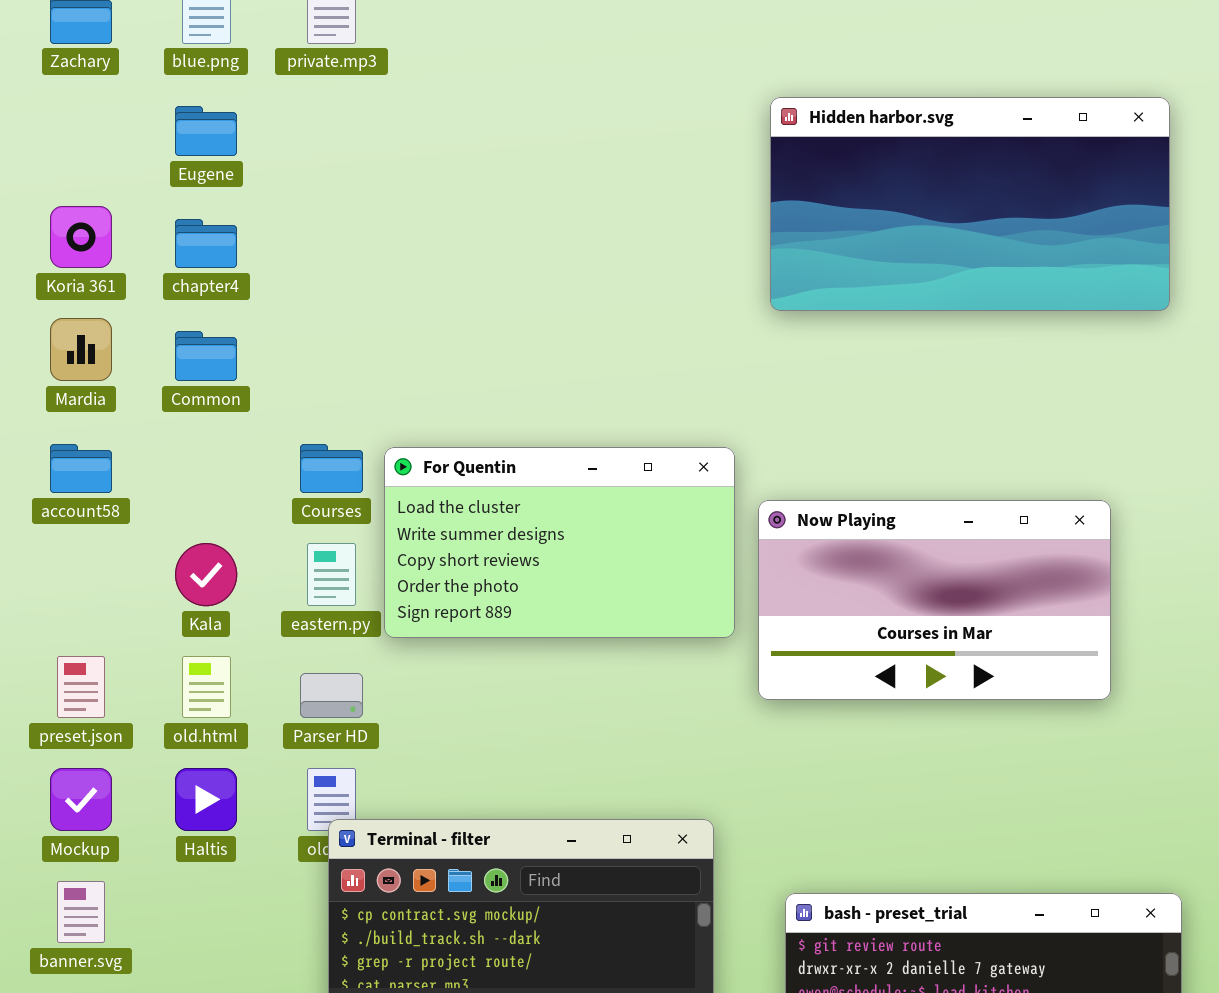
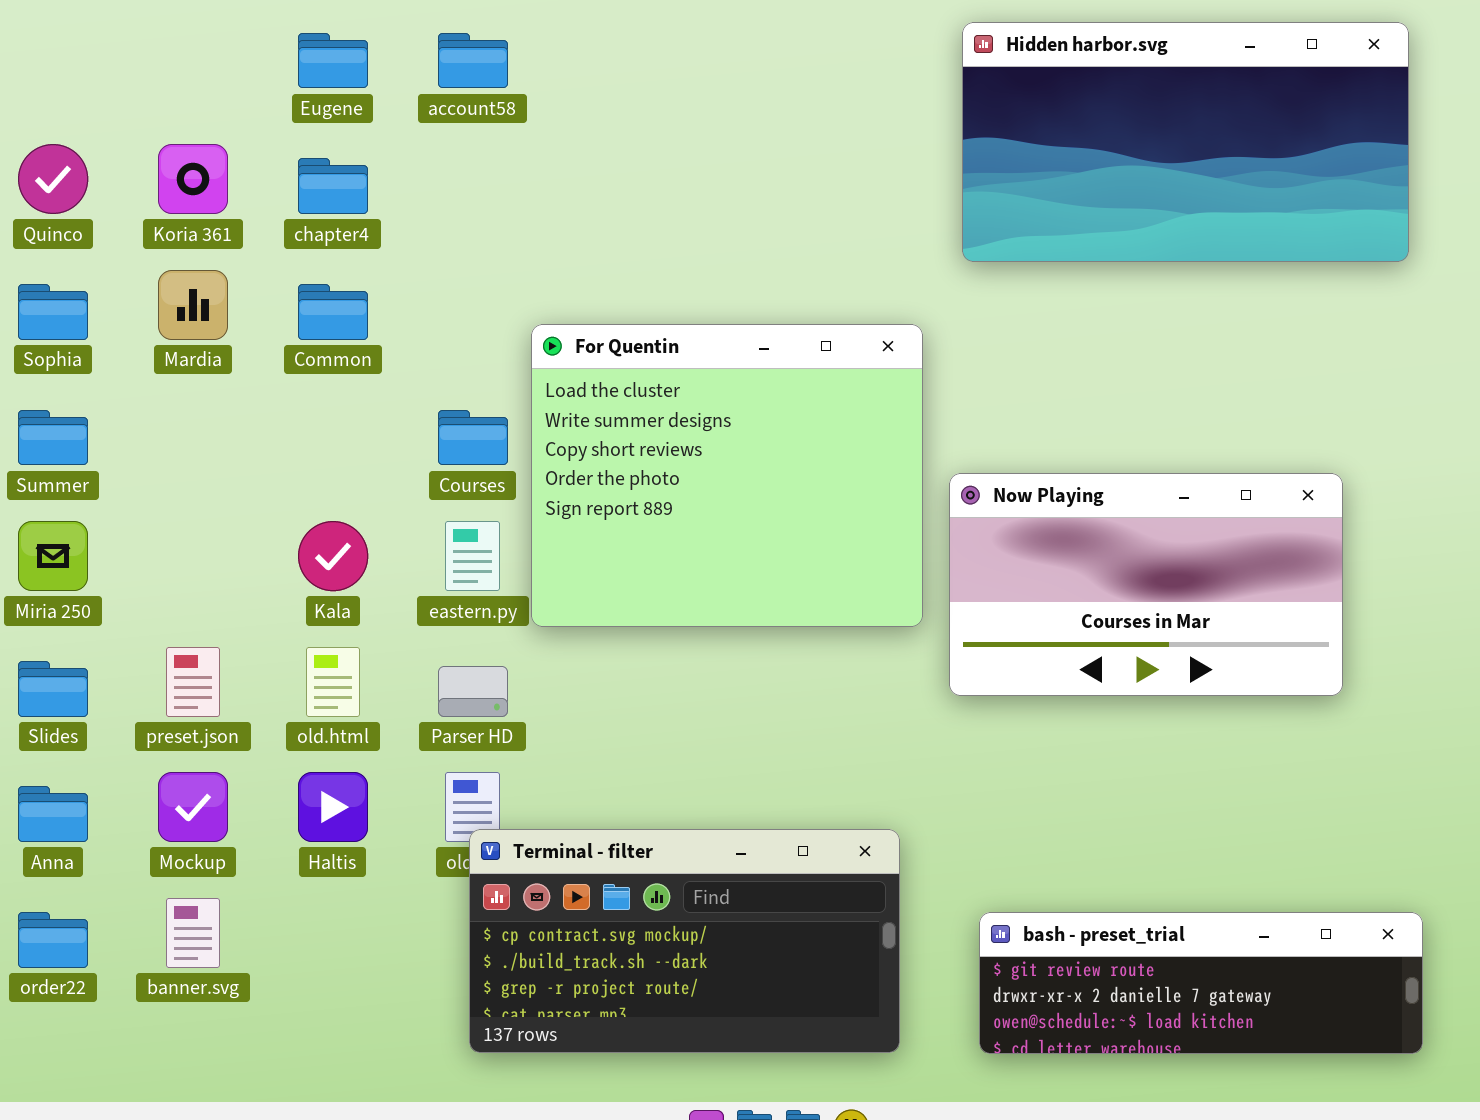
account58: [50,444,112,493] -> [438,33,508,88], moved
For Quentin: [384,447,735,638] -> [531,324,923,627], resized

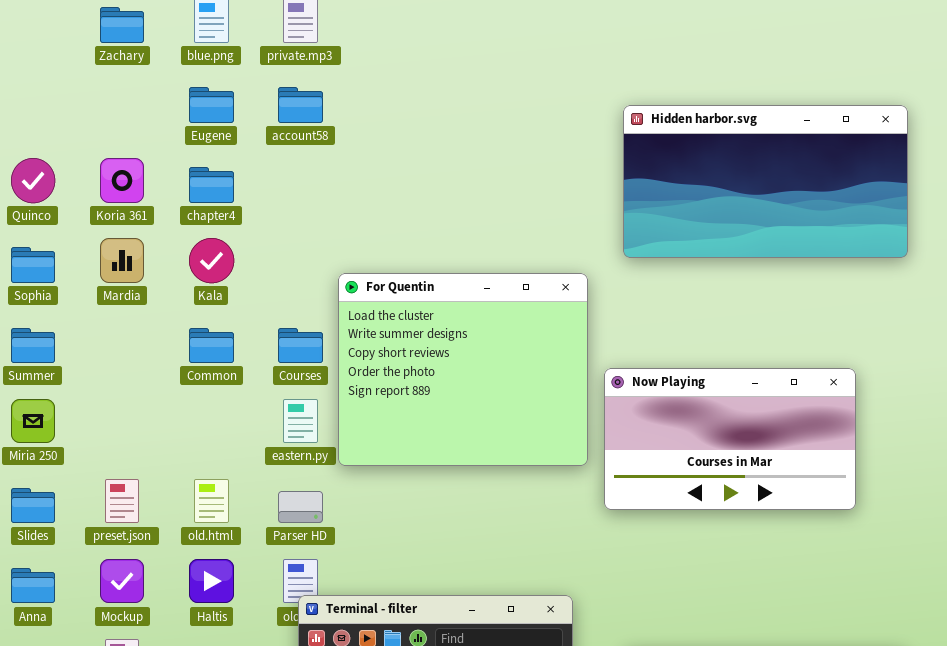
Hidden harbor.svg: [962,22,1409,262] -> [623,105,908,258], moved
Common: [298,284,368,340] -> [189,328,234,363], moved
Kala: [298,521,368,591] -> [189,238,234,283], moved

